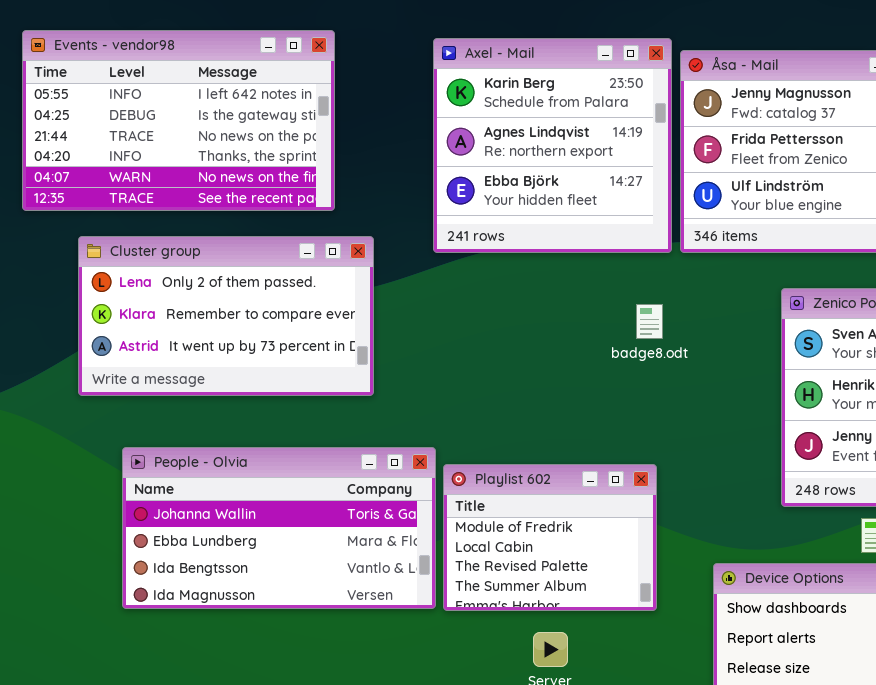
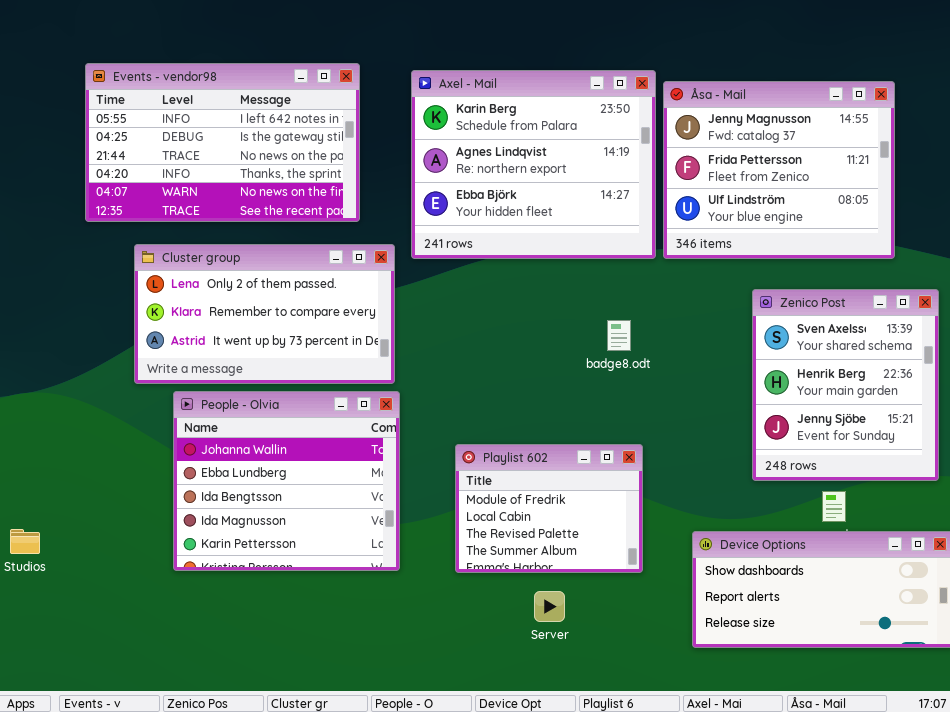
Axel - Mail: [433,38,672,253] -> [411,70,656,259], resized
badge8.odt: [636,304,663,339] -> [607,320,631,351], moved
People - Olvia: [122,447,436,609] -> [173,391,400,571], resized

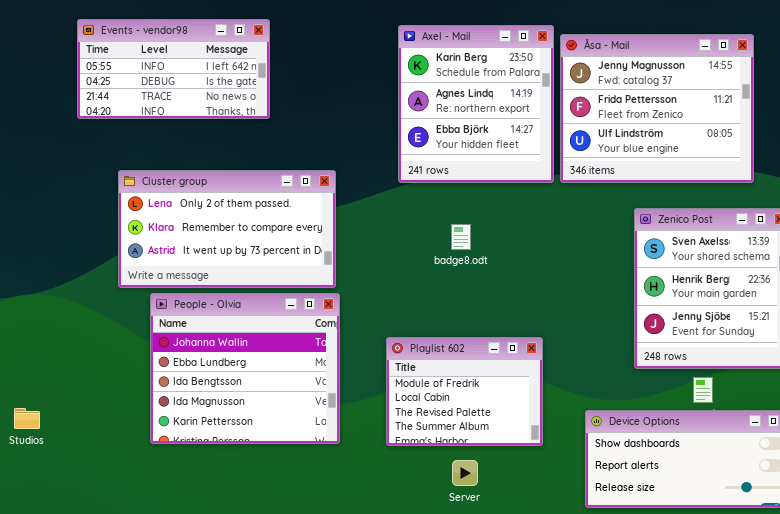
Events - vendor98: [85,63,360,222] -> [77,19,270,119], resized
Axel - Mail: [411,70,656,259] -> [398,25,554,183], resized
badge8.odt: [607,320,631,351] -> [451,224,471,250], moved

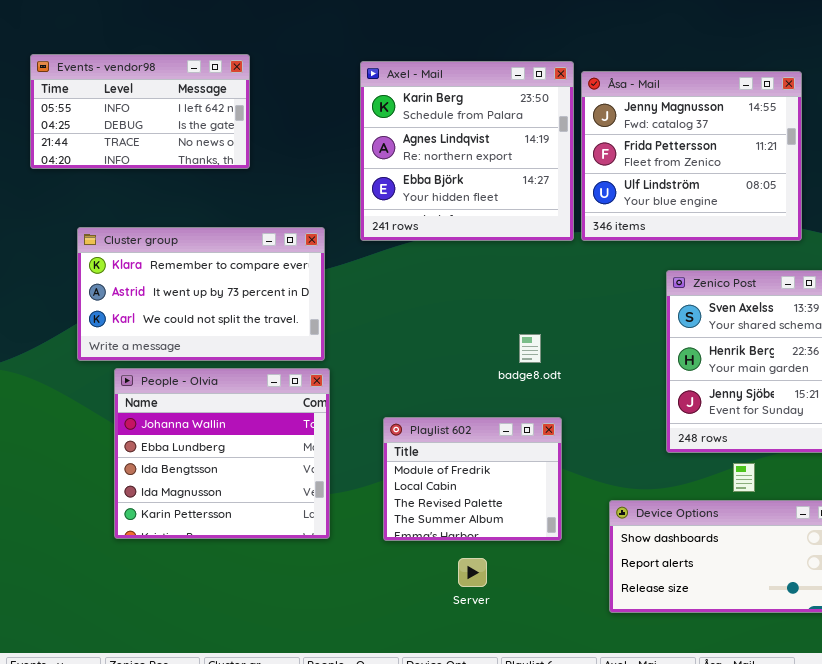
Axel - Mail: [398,25,554,183] -> [360,61,574,241], resized
Cluster group: [118,170,336,288] -> [77,227,325,361], scrolled down 1 row
badge8.odt: [451,224,471,250] -> [519,334,541,363], moved

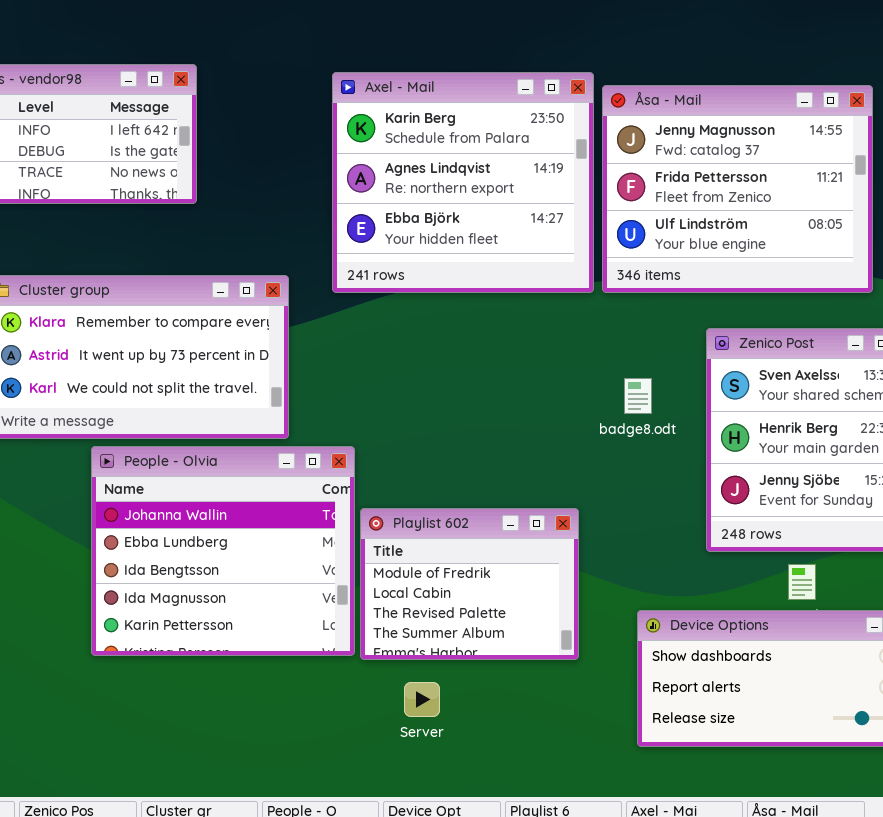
badge8.odt: [519,334,541,363] -> [624,378,652,414], moved
People - Olvia: [114,368,330,539] -> [91,446,355,656], moved
Server: [458,558,487,587] -> [404,682,440,717], moved

